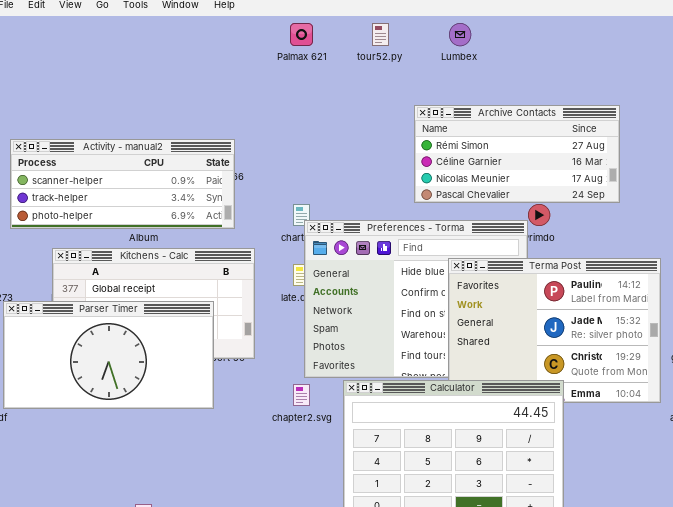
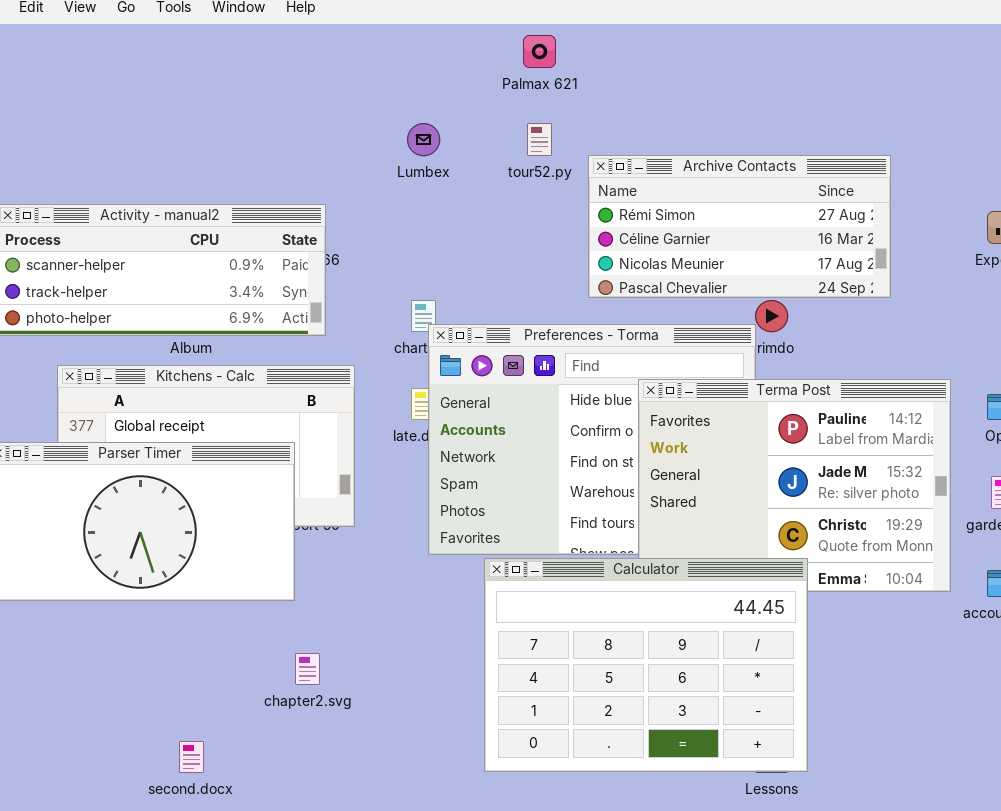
Palmax 621: [290,23,313,46] -> [523,35,556,68], moved
tour52.py: [372,23,389,46] -> [527,123,552,156], moved
Lumbex: [449,23,471,46] -> [407,123,440,156], moved
chapter2.svg: [293,384,310,406] -> [295,653,320,685], moved

